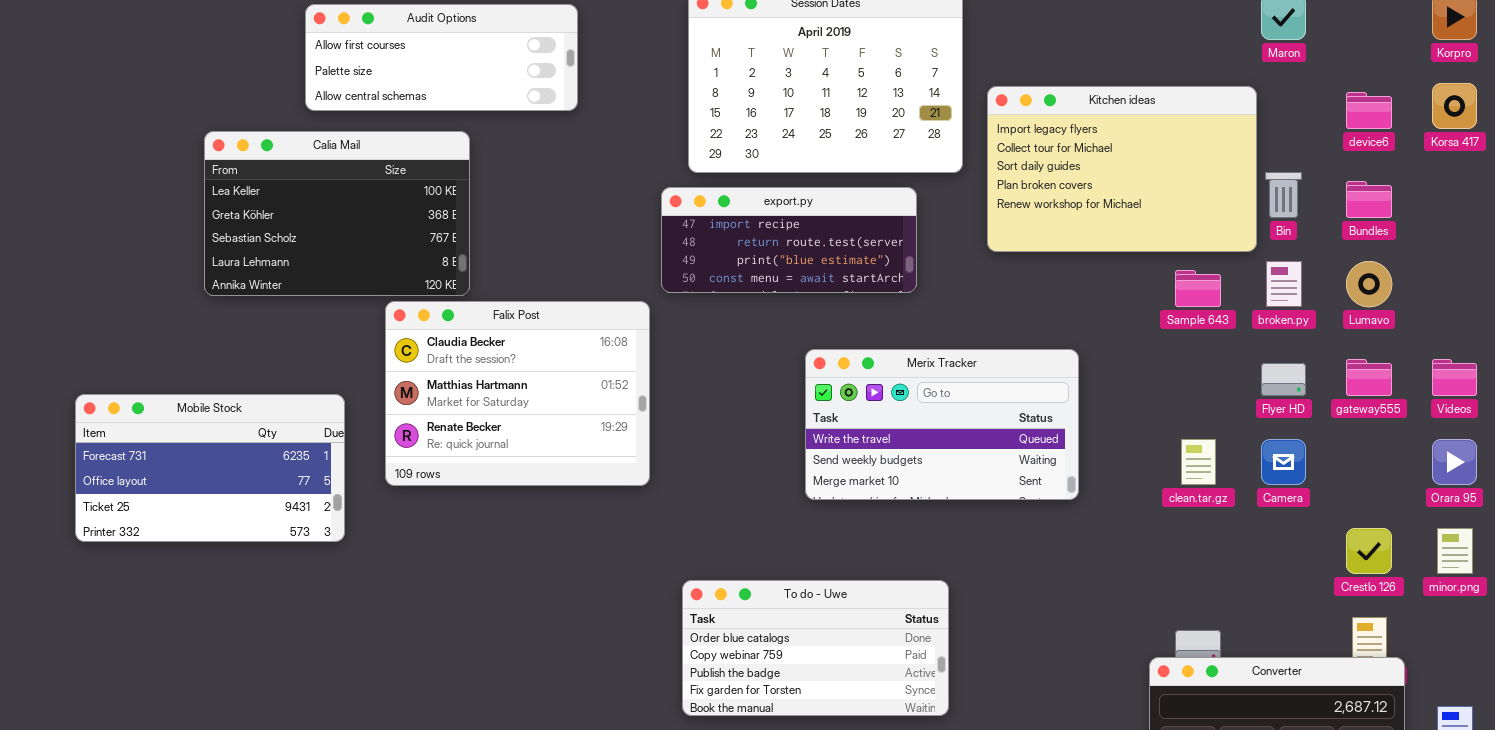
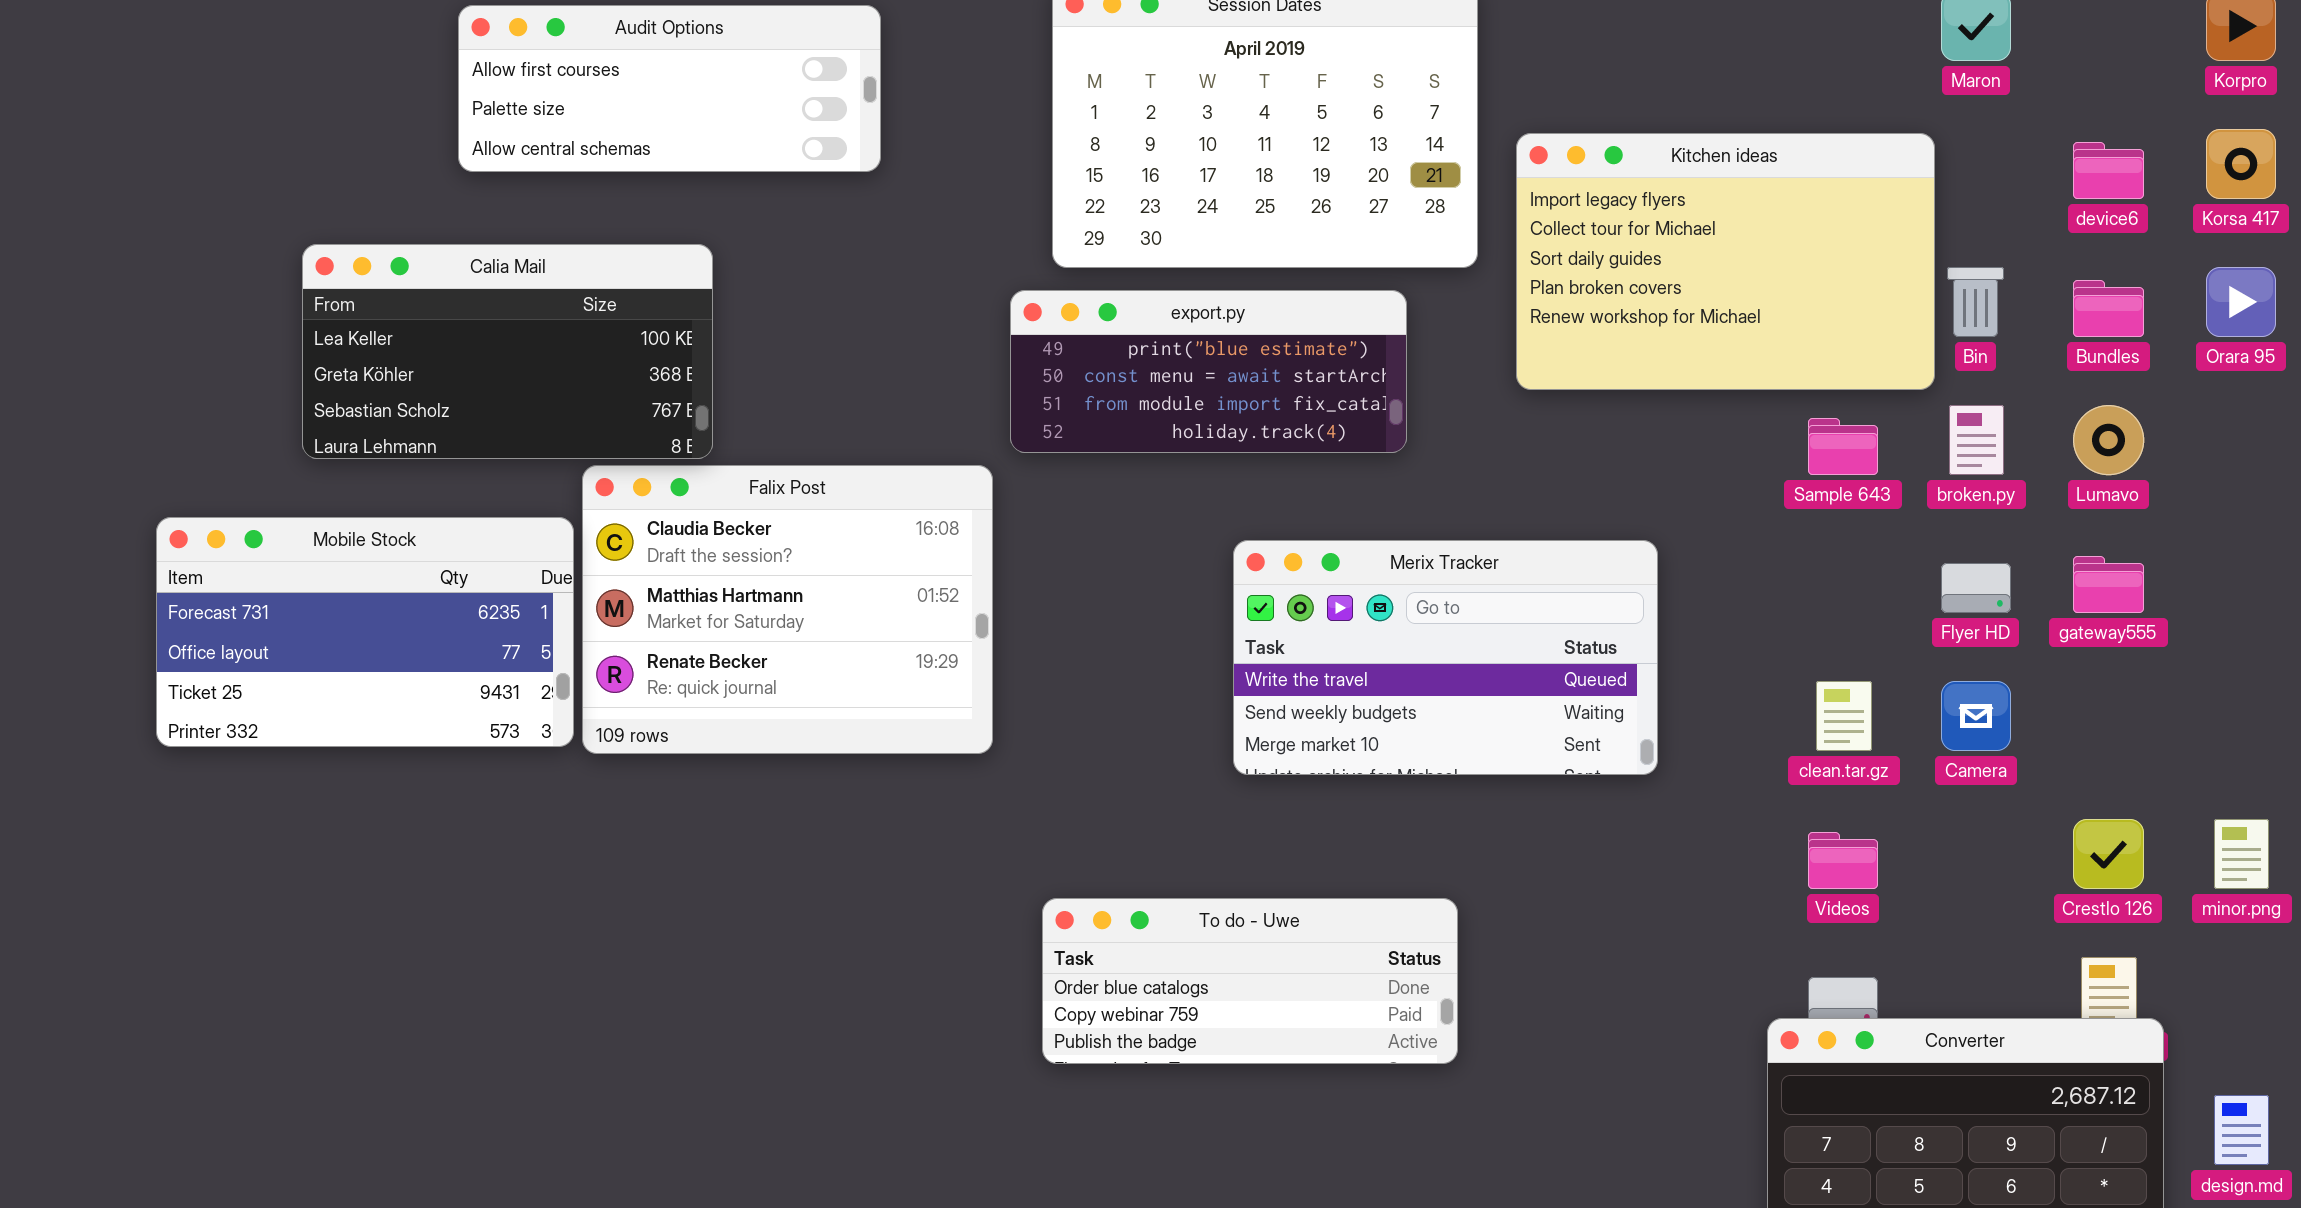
Calia Mail: [204,131,470,296] -> [302,244,713,459], resized
export.py: [661,187,917,293] -> [1010,290,1407,453], scrolled down 2 rows
Videos: [1432,359,1477,396] -> [1808,832,1878,889], moved
Mobile Stock: [75,394,345,542] -> [156,517,574,747], moved
Orara 95: [1432,439,1477,485] -> [2206,267,2276,337], moved
To do - Uwe: [682,580,949,716] -> [1042,898,1458,1064], resized

